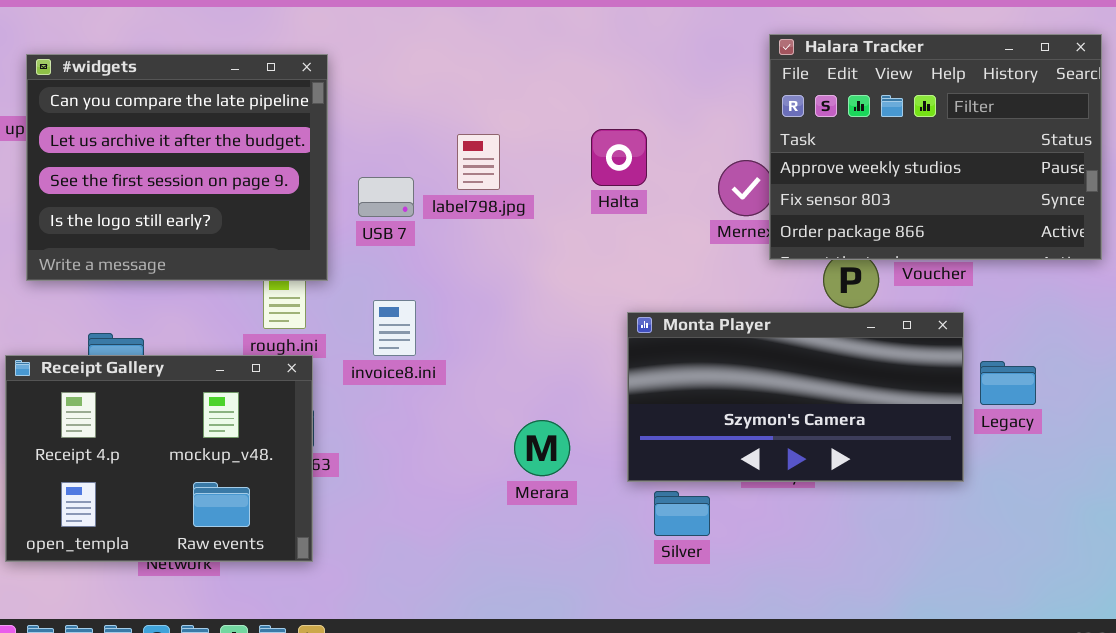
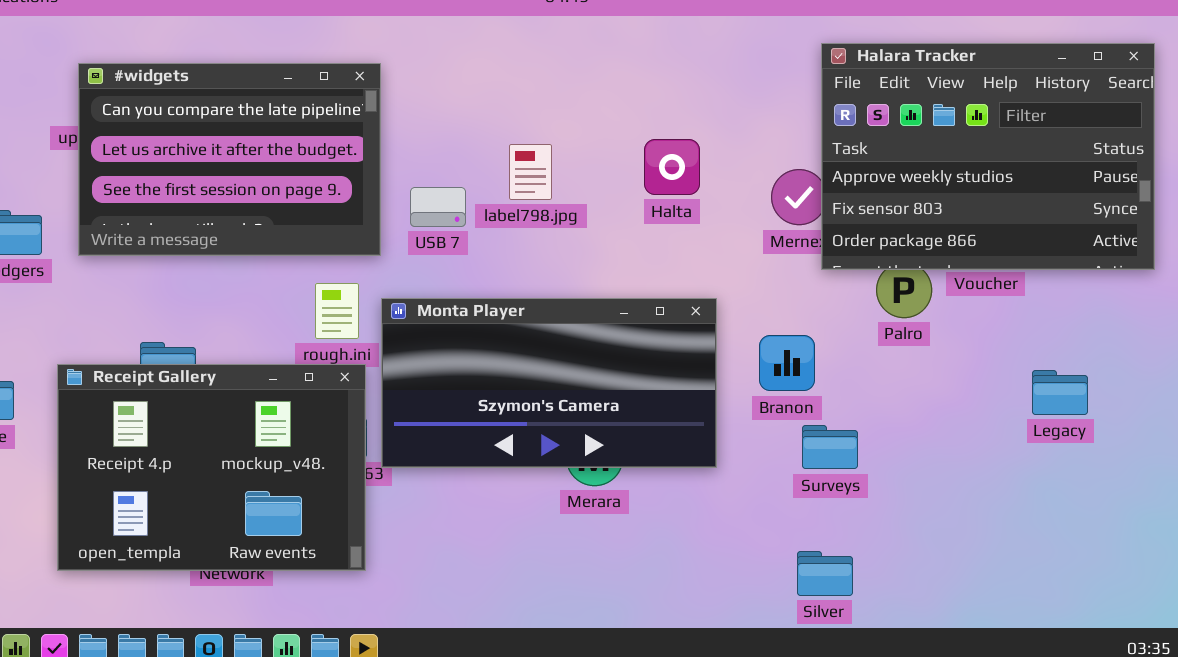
#widgets: [26,54,328,281] -> [78,63,381,256], resized
Monta Player: [627,312,964,482] -> [381,298,717,468], moved
Silver: [654,491,710,536] -> [797,551,853,596], moved

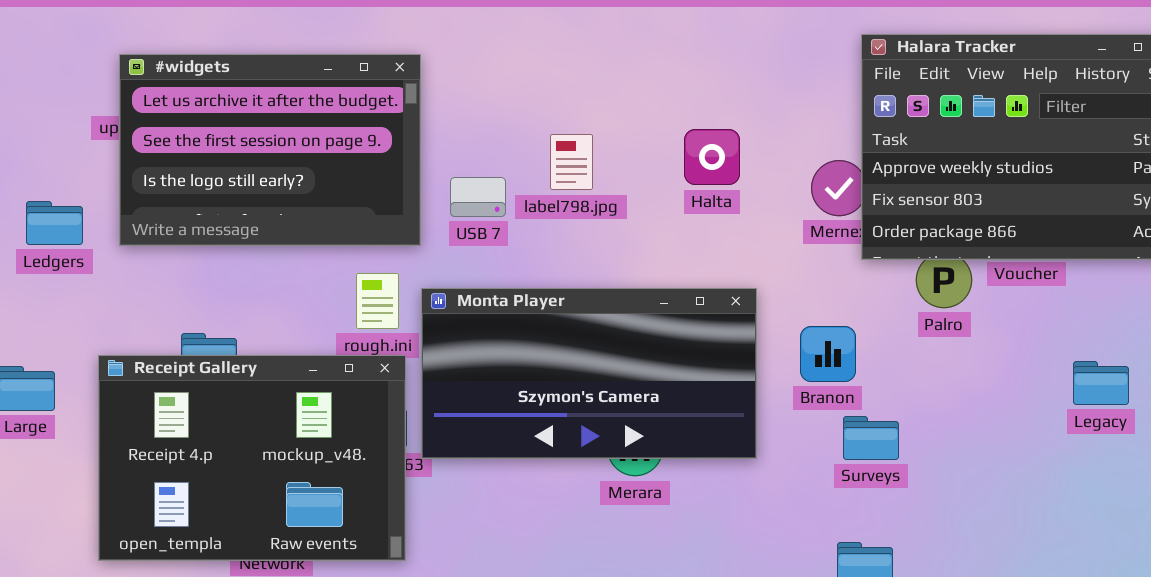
#widgets: [78,63,381,256] -> [119,54,421,246], scrolled down 1 row

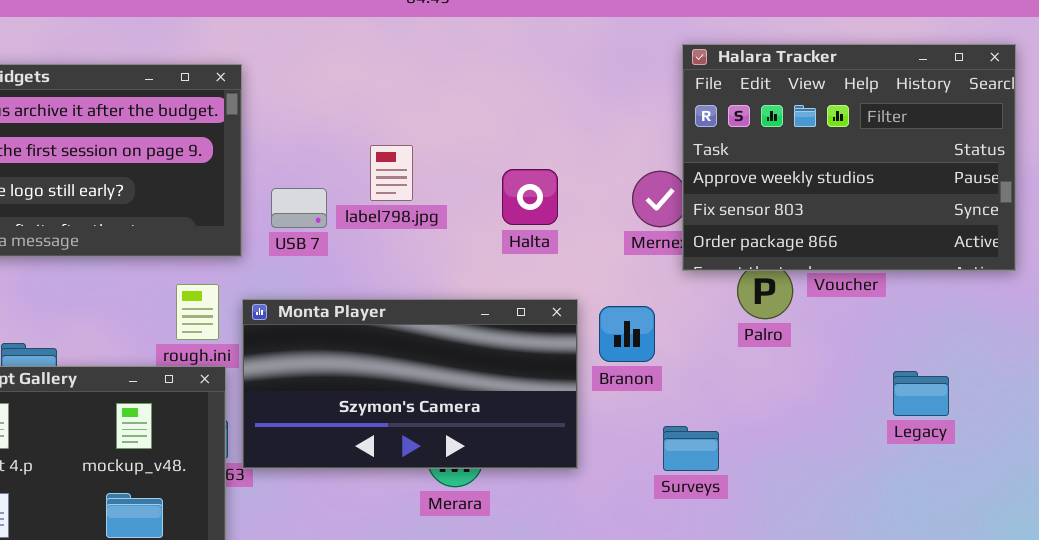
Halta: [684,129,740,185] -> [502,169,558,225], moved
Branon: [800,326,856,382] -> [599,306,655,362], moved

